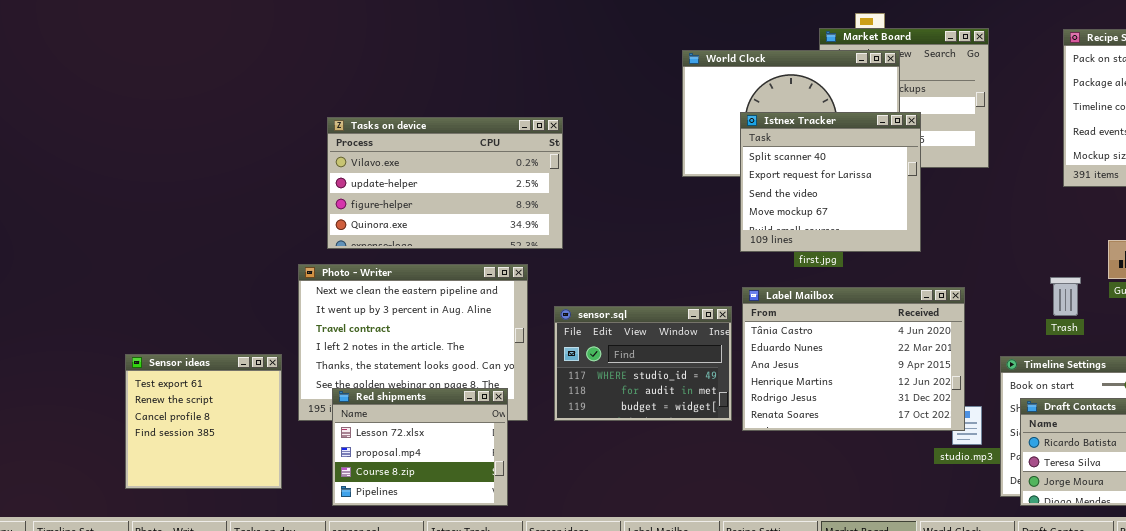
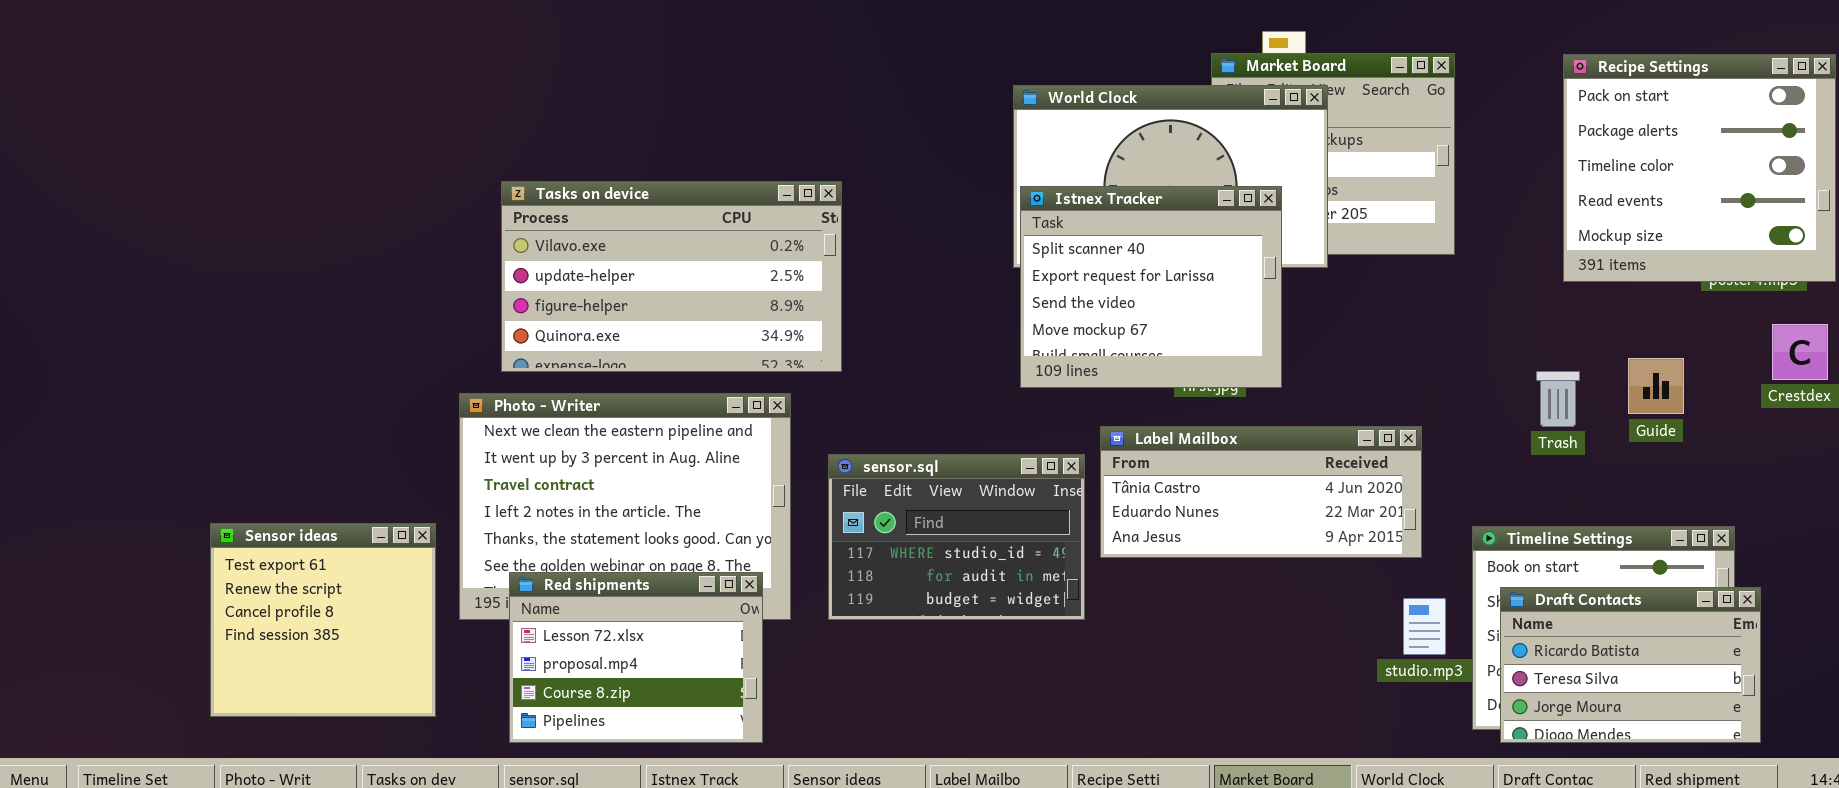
Istnex Tracker: [740,112,921,252] -> [1020,186,1282,388], moved
Trash: [1050,277,1081,316] -> [1536,371,1580,427], moved
Label Mailbox: [742,287,965,431] -> [1100,426,1422,558], resized

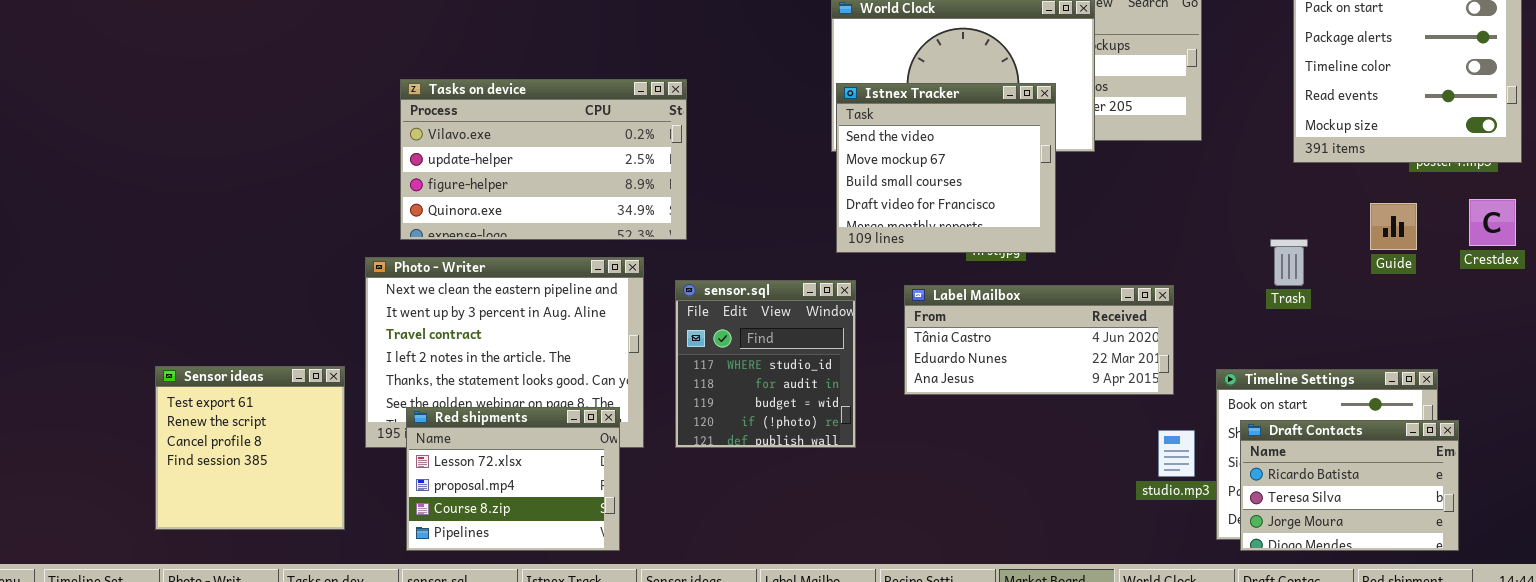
Istnex Tracker: [1020,186,1282,388] -> [836,83,1056,253], scrolled down 2 rows
Guide: [1628,358,1684,414] -> [1370,203,1417,250], moved
sensor.sql: [828,454,1085,620] -> [675,280,856,448], resized

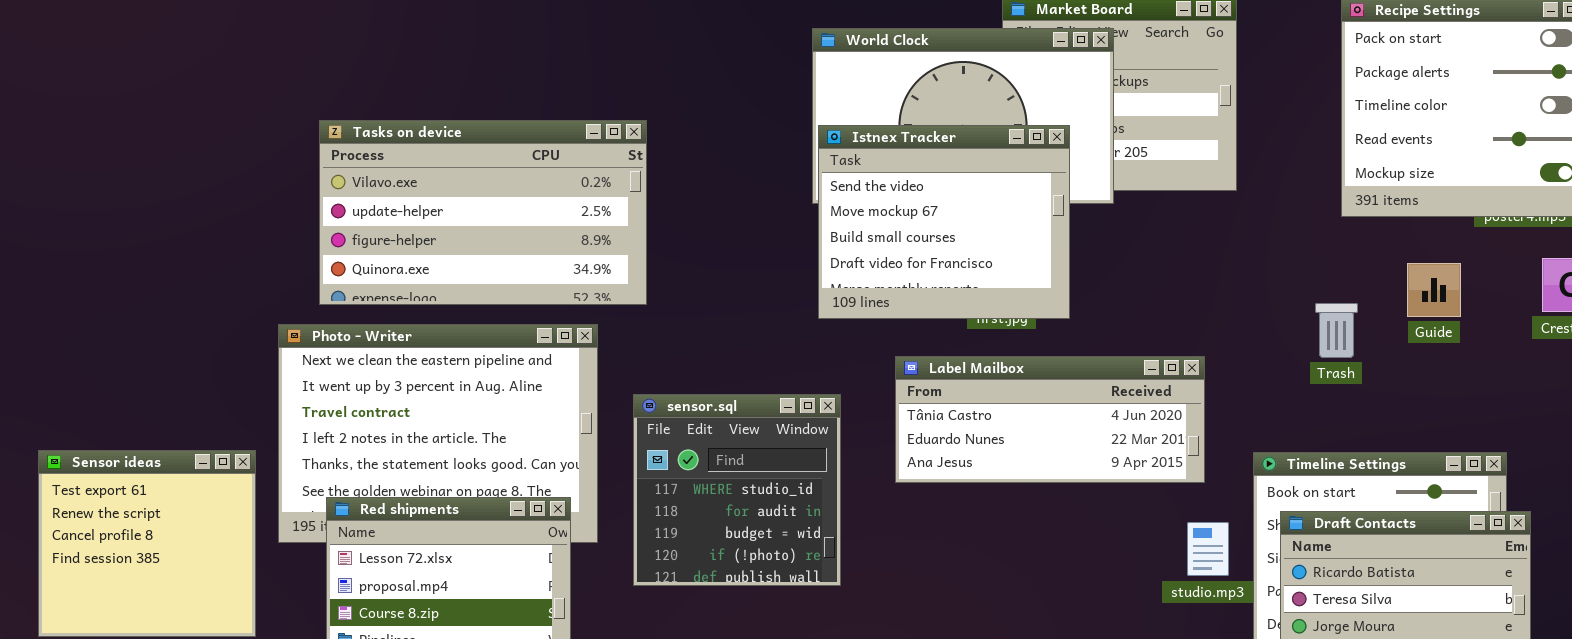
Guide: [1370,203,1417,250] -> [1407,263,1461,317], moved
sensor.sql: [675,280,856,448] -> [633,394,841,586], moved

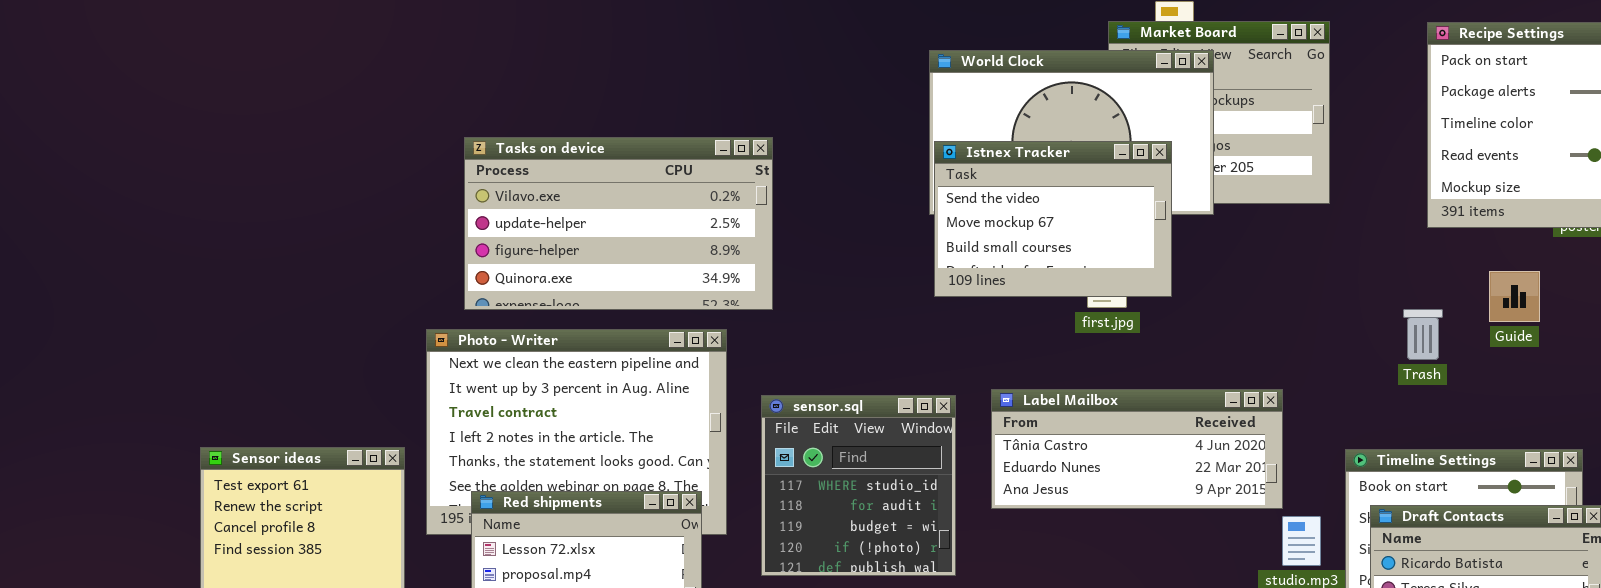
Istnex Tracker: [818,125,1070,319] -> [934,141,1172,297], resized
Label Mailbox: [895,356,1205,483] -> [991,389,1283,509], moved

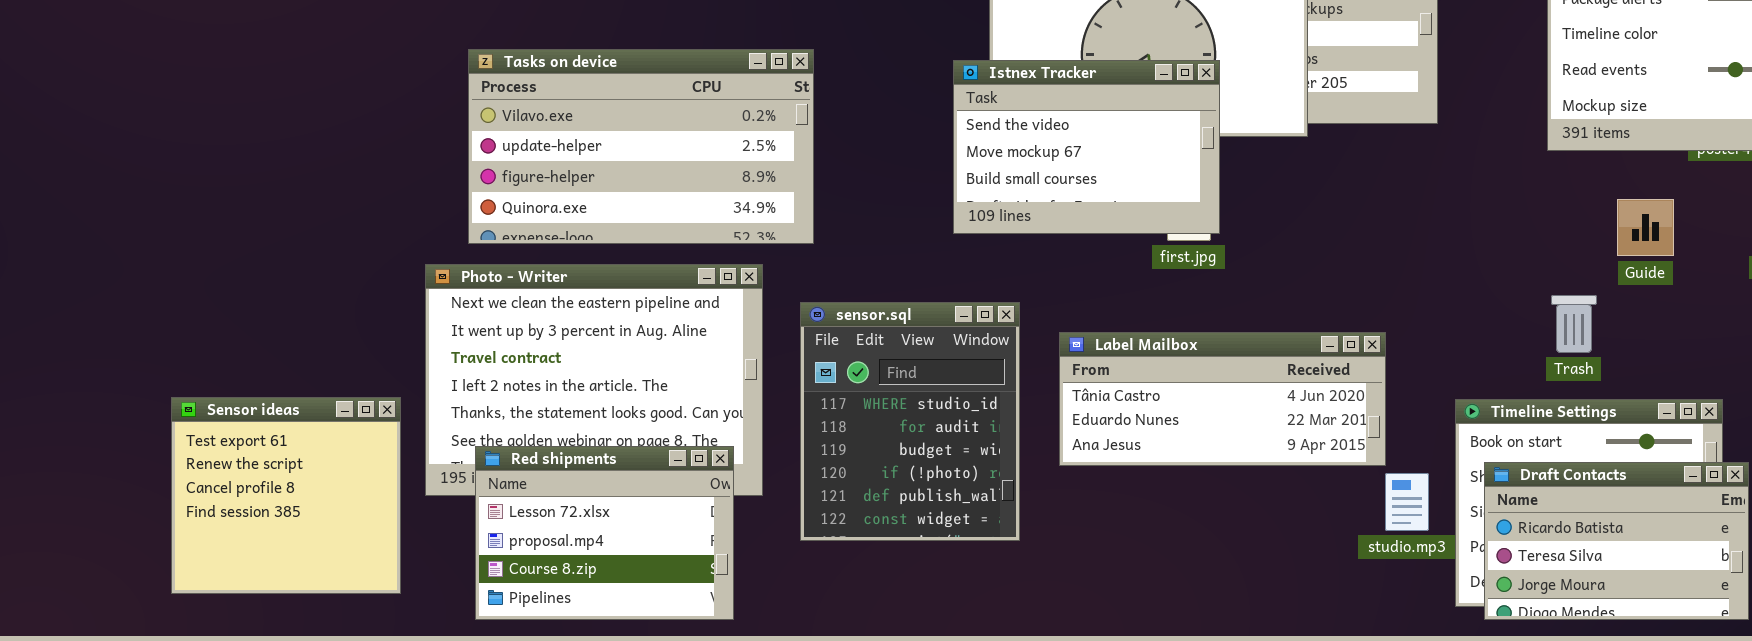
Istnex Tracker: [934,141,1172,297] -> [953,60,1220,234], moved
Trash: [1403,309,1443,360] -> [1551,295,1597,353], moved
sensor.sql: [761,395,956,576] -> [800,302,1020,541], resized

